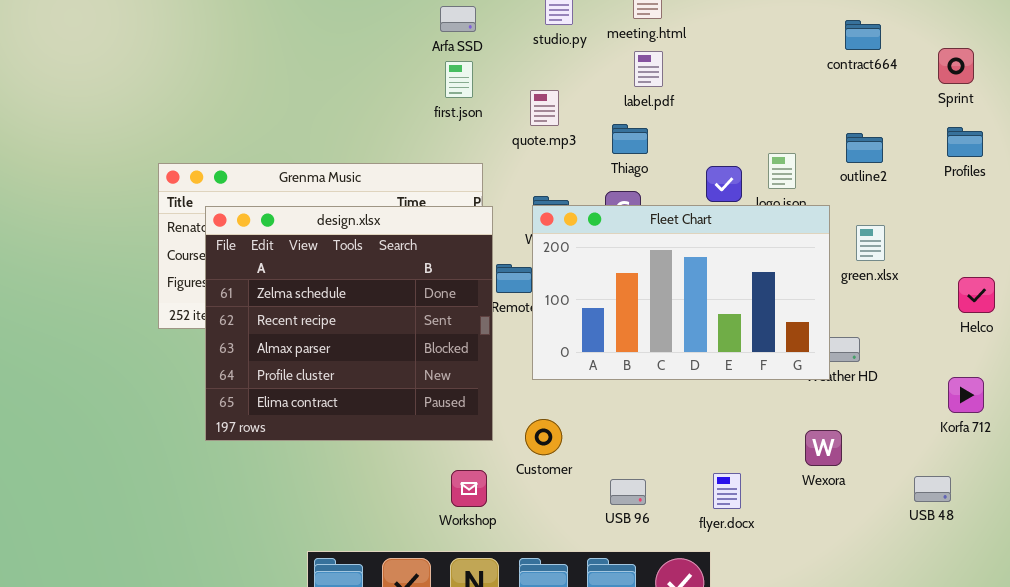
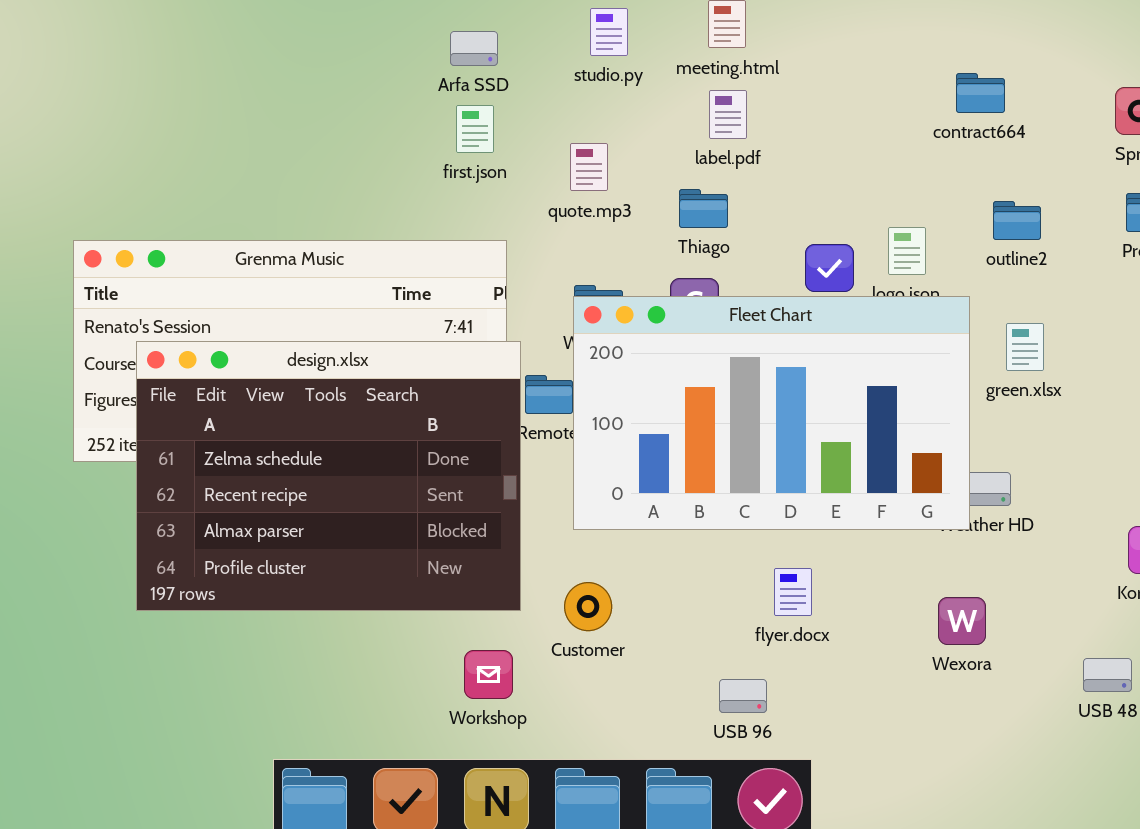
contract664: [845,20,881,50] -> [956,73,1005,113], moved
design.xlsx: [205,206,493,441] -> [136,341,521,611], resized
flyer.docx: [713,473,741,509] -> [774,568,812,616], moved
USB 96: [610,479,646,505] -> [719,679,767,713], moved

